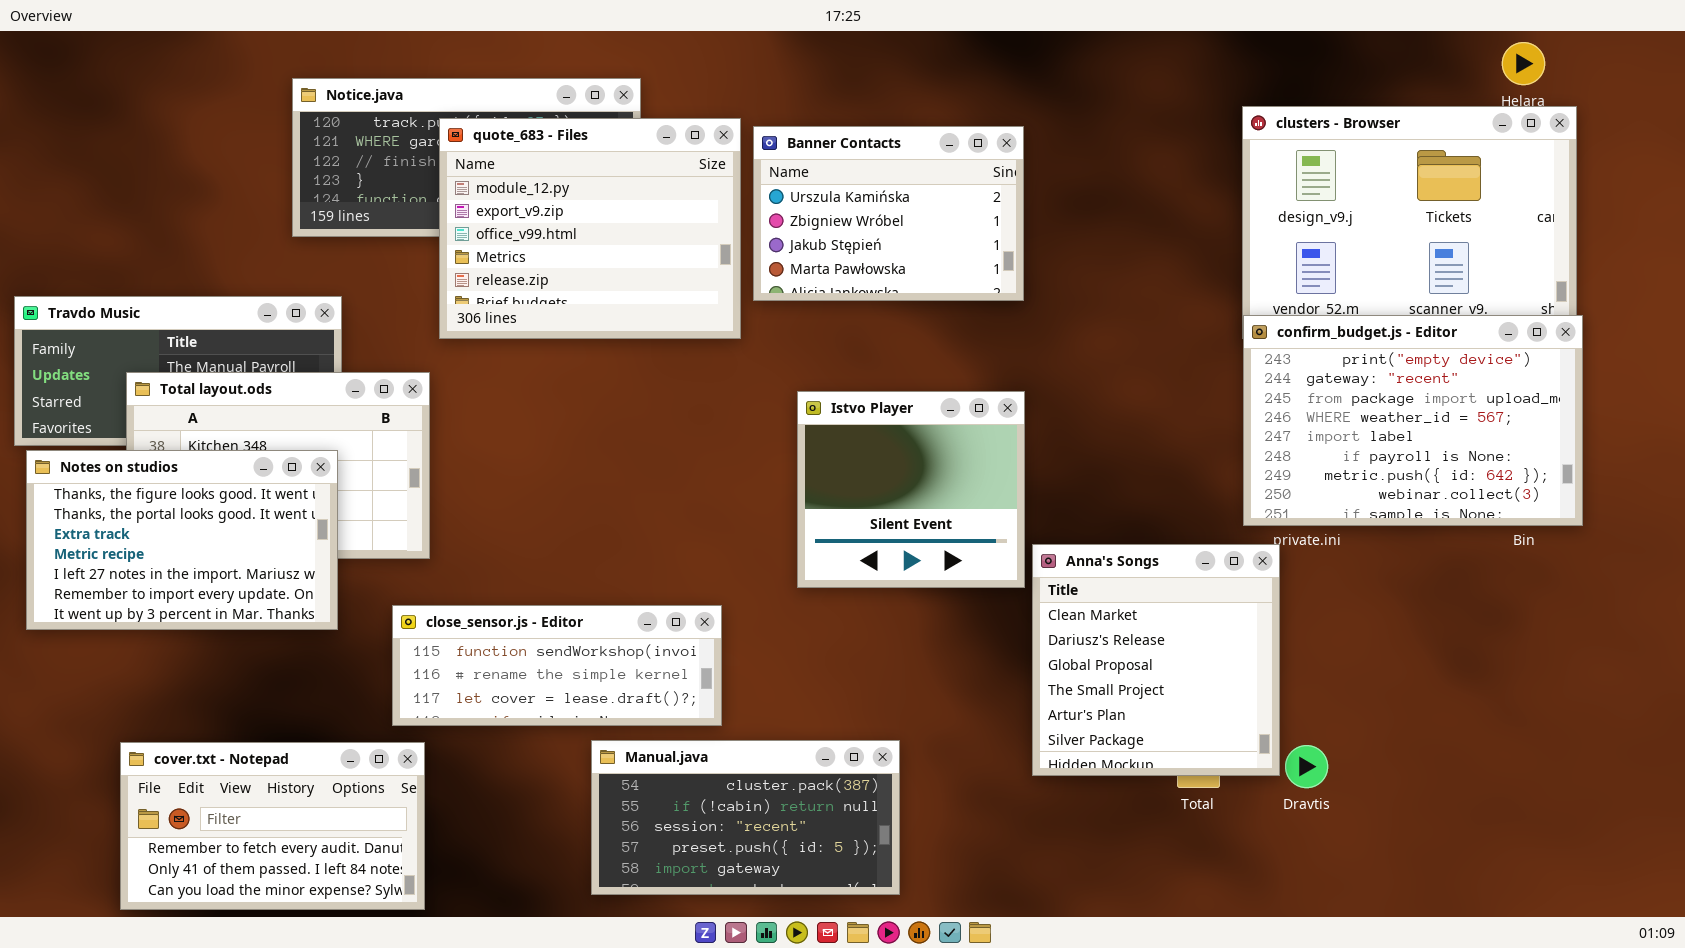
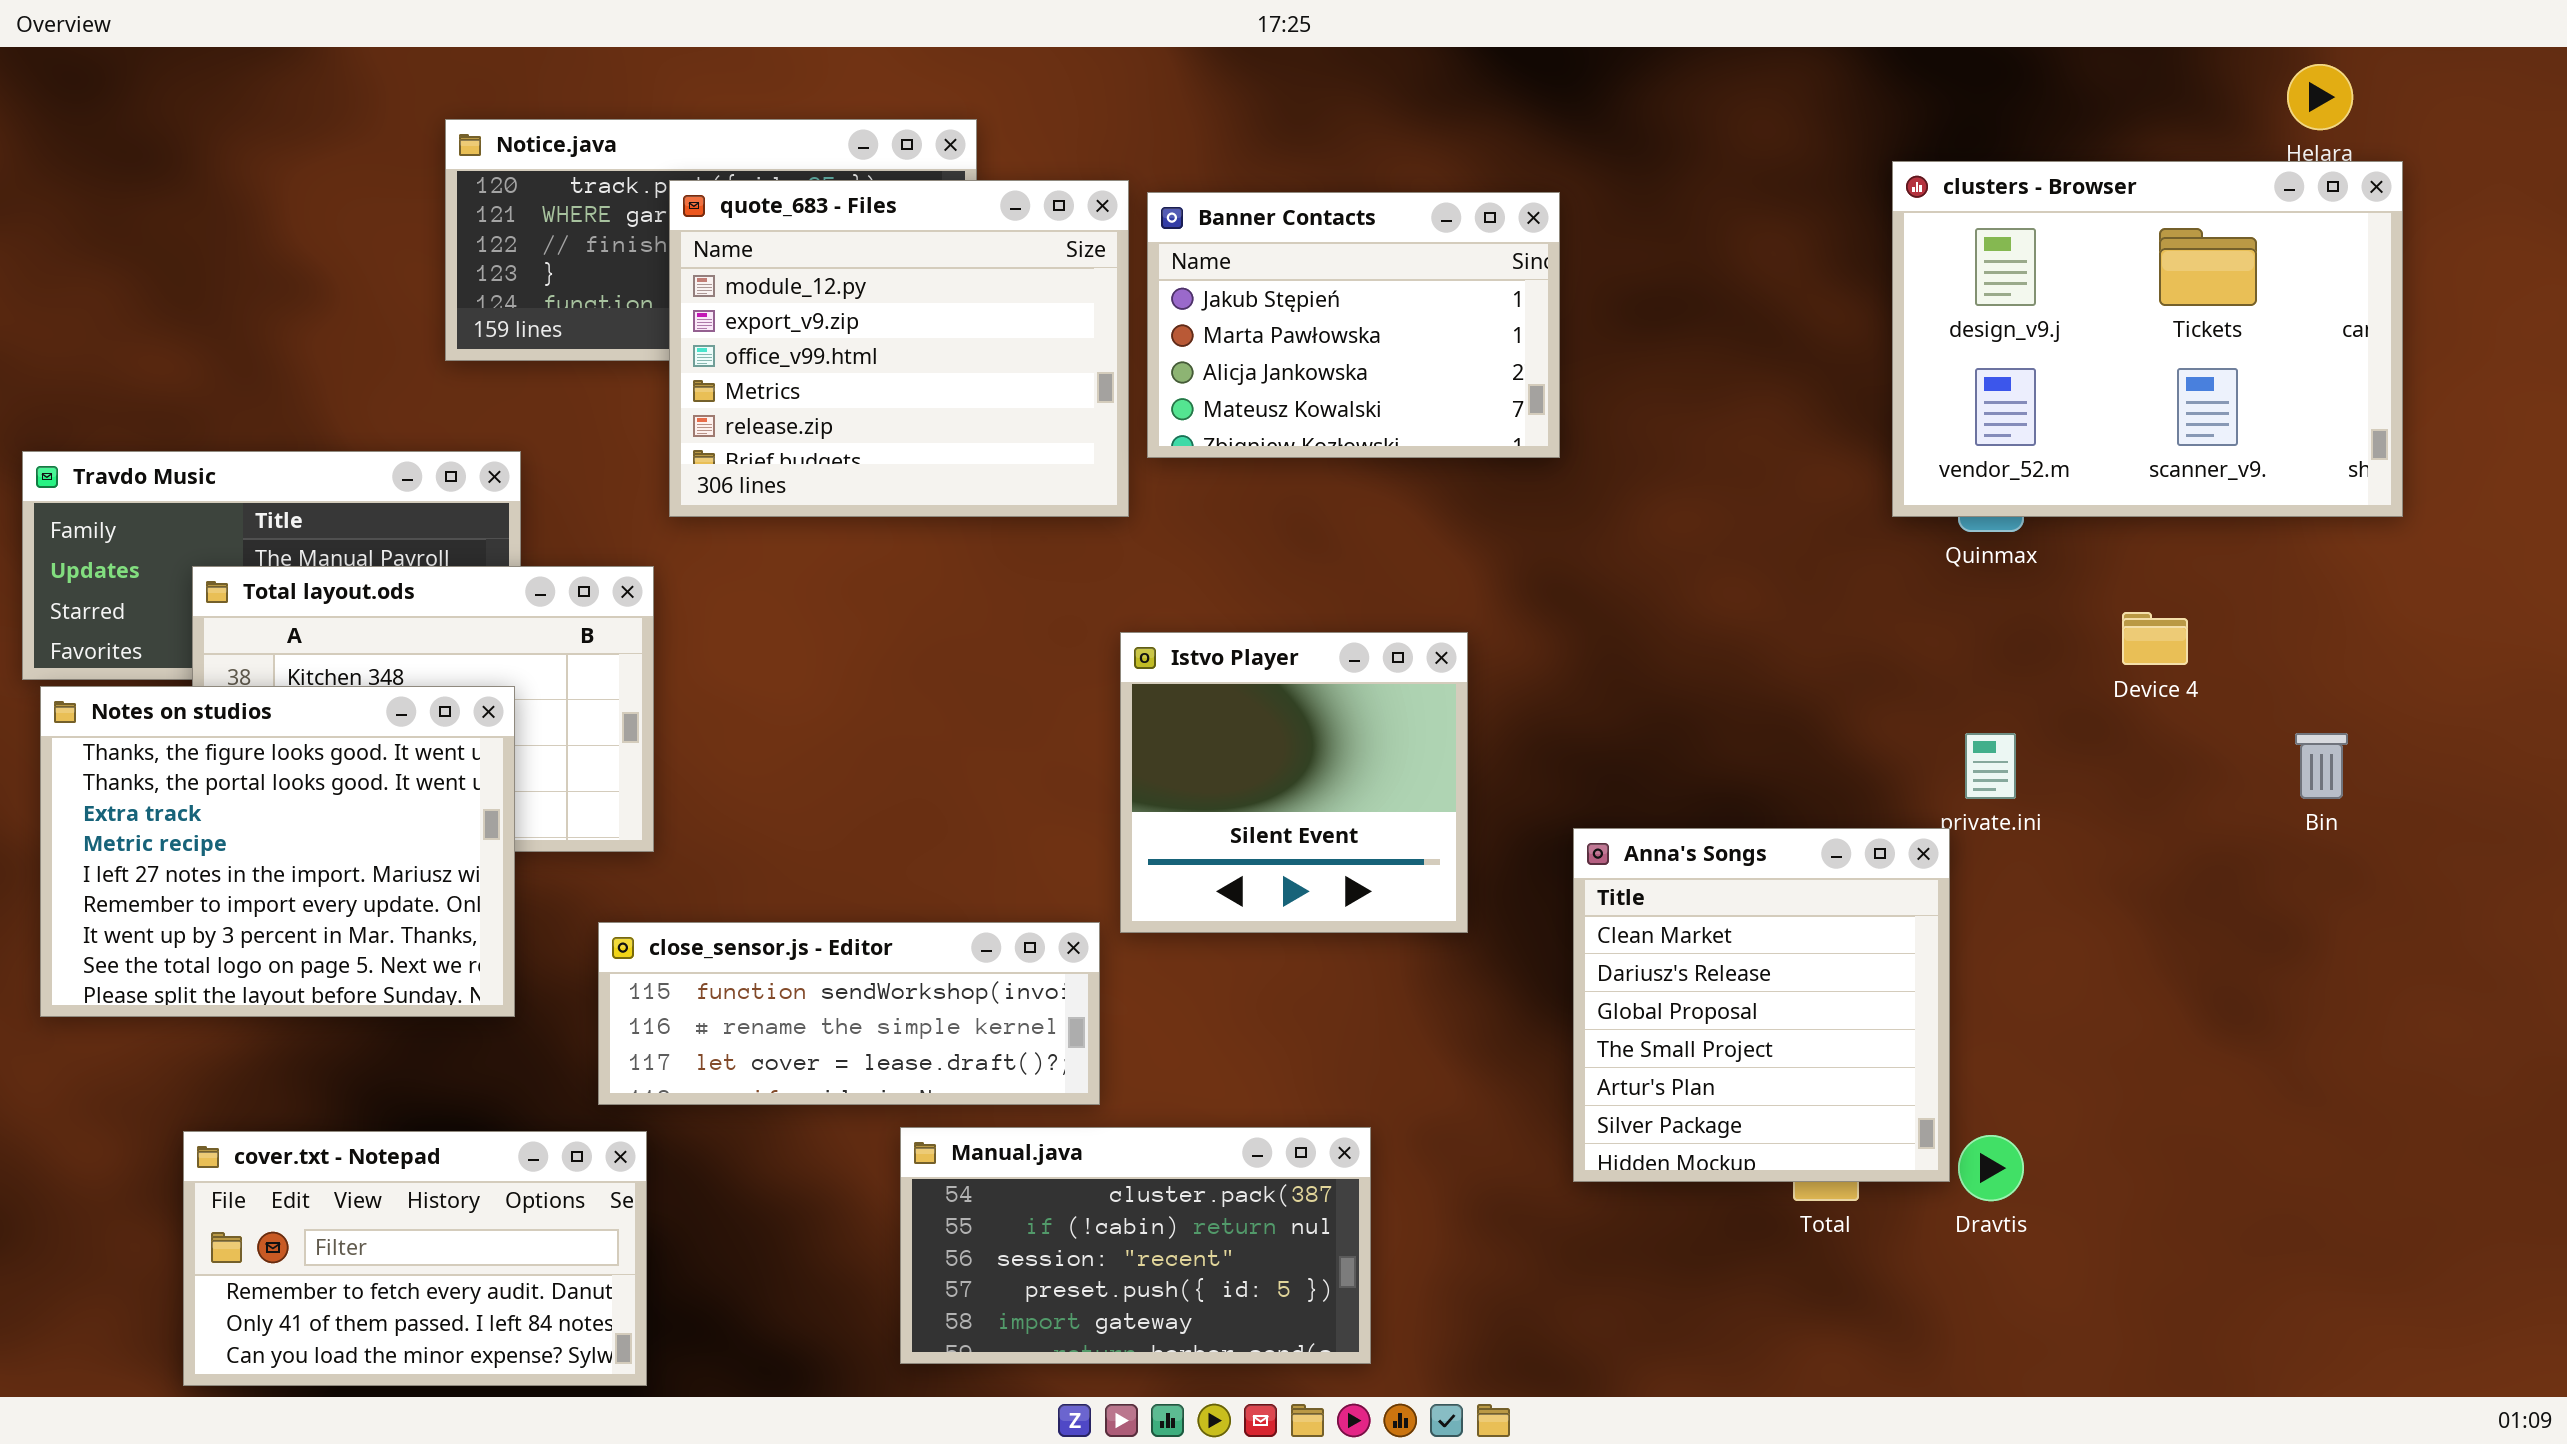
Banner Contacts: [753,126,1024,301] -> [1147,192,1560,458], scrolled down 2 rows
confirm_budget.js - Editor: [1243,315,1583,526] -> none, closed
Istvo Player: [797,391,1025,588] -> [1120,632,1468,933], moved
Notes on studios: [26,450,338,630] -> [40,686,515,1017], resized

